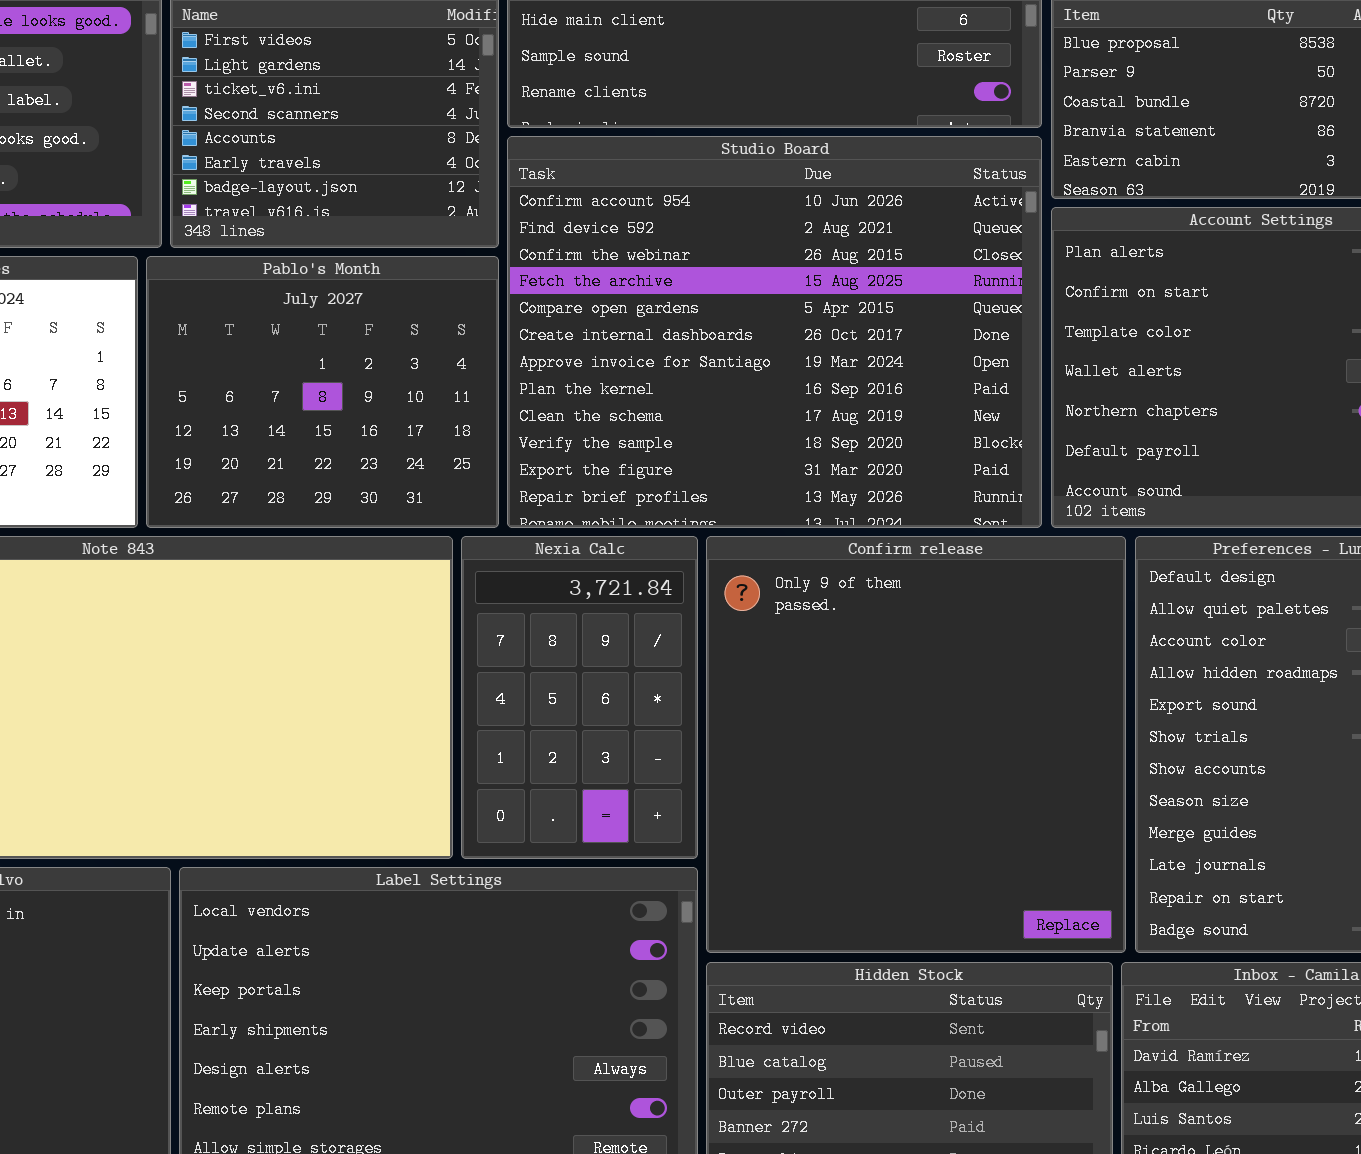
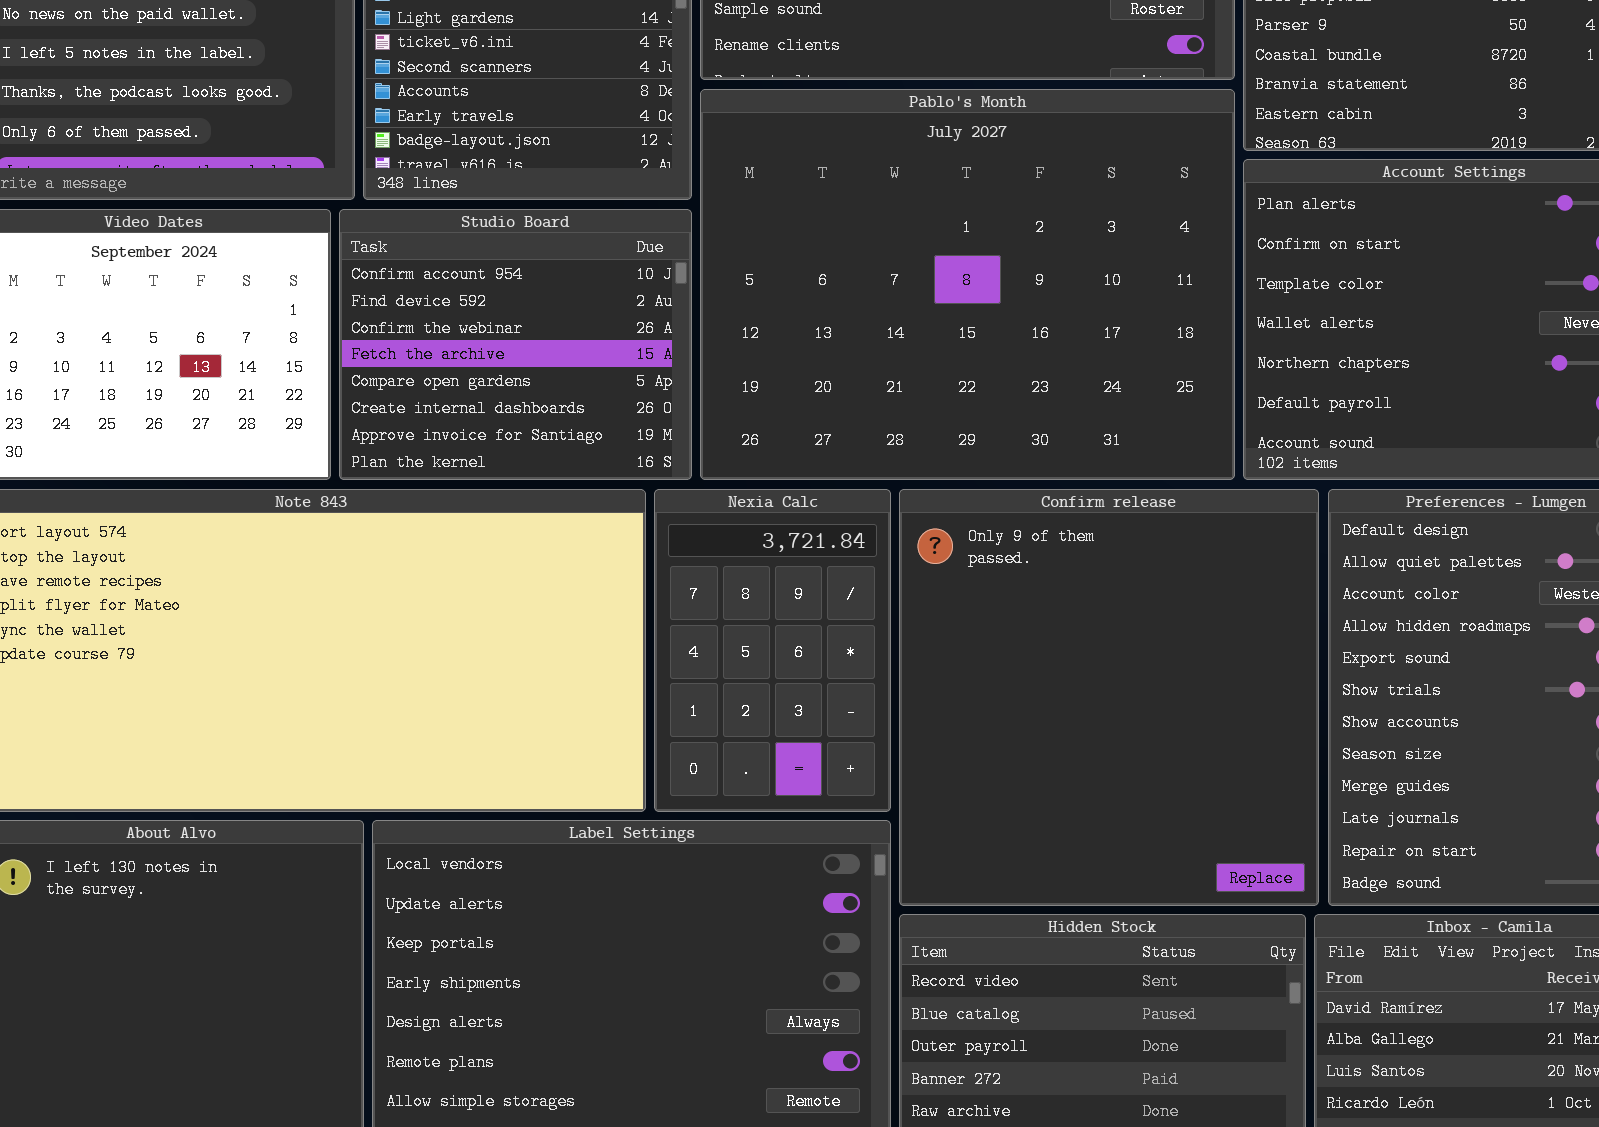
Studio Board: [507,136,1042,528] -> [339,209,692,480], moved, resized
Pablo's Month: [146,256,499,528] -> [700,89,1235,480], moved, resized

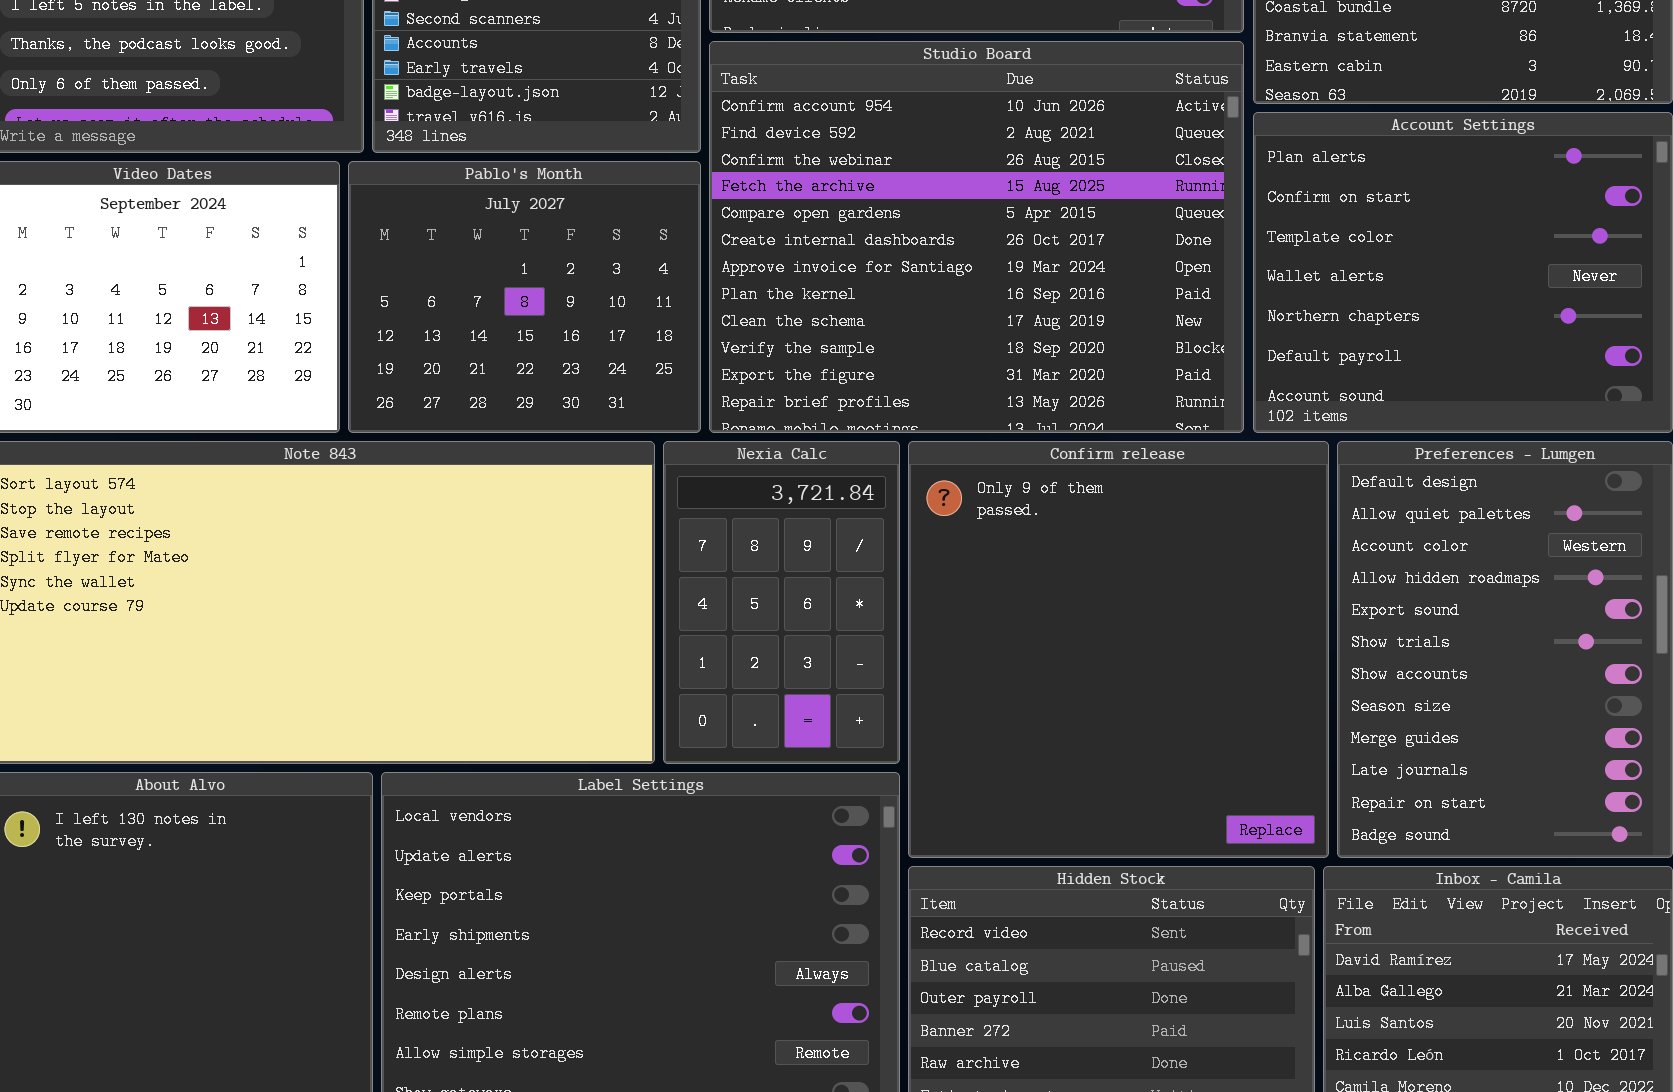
Pablo's Month: [700,89,1235,480] -> [348,161,701,433], moved, resized
Studio Board: [339,209,692,480] -> [709,41,1244,433], moved, resized

